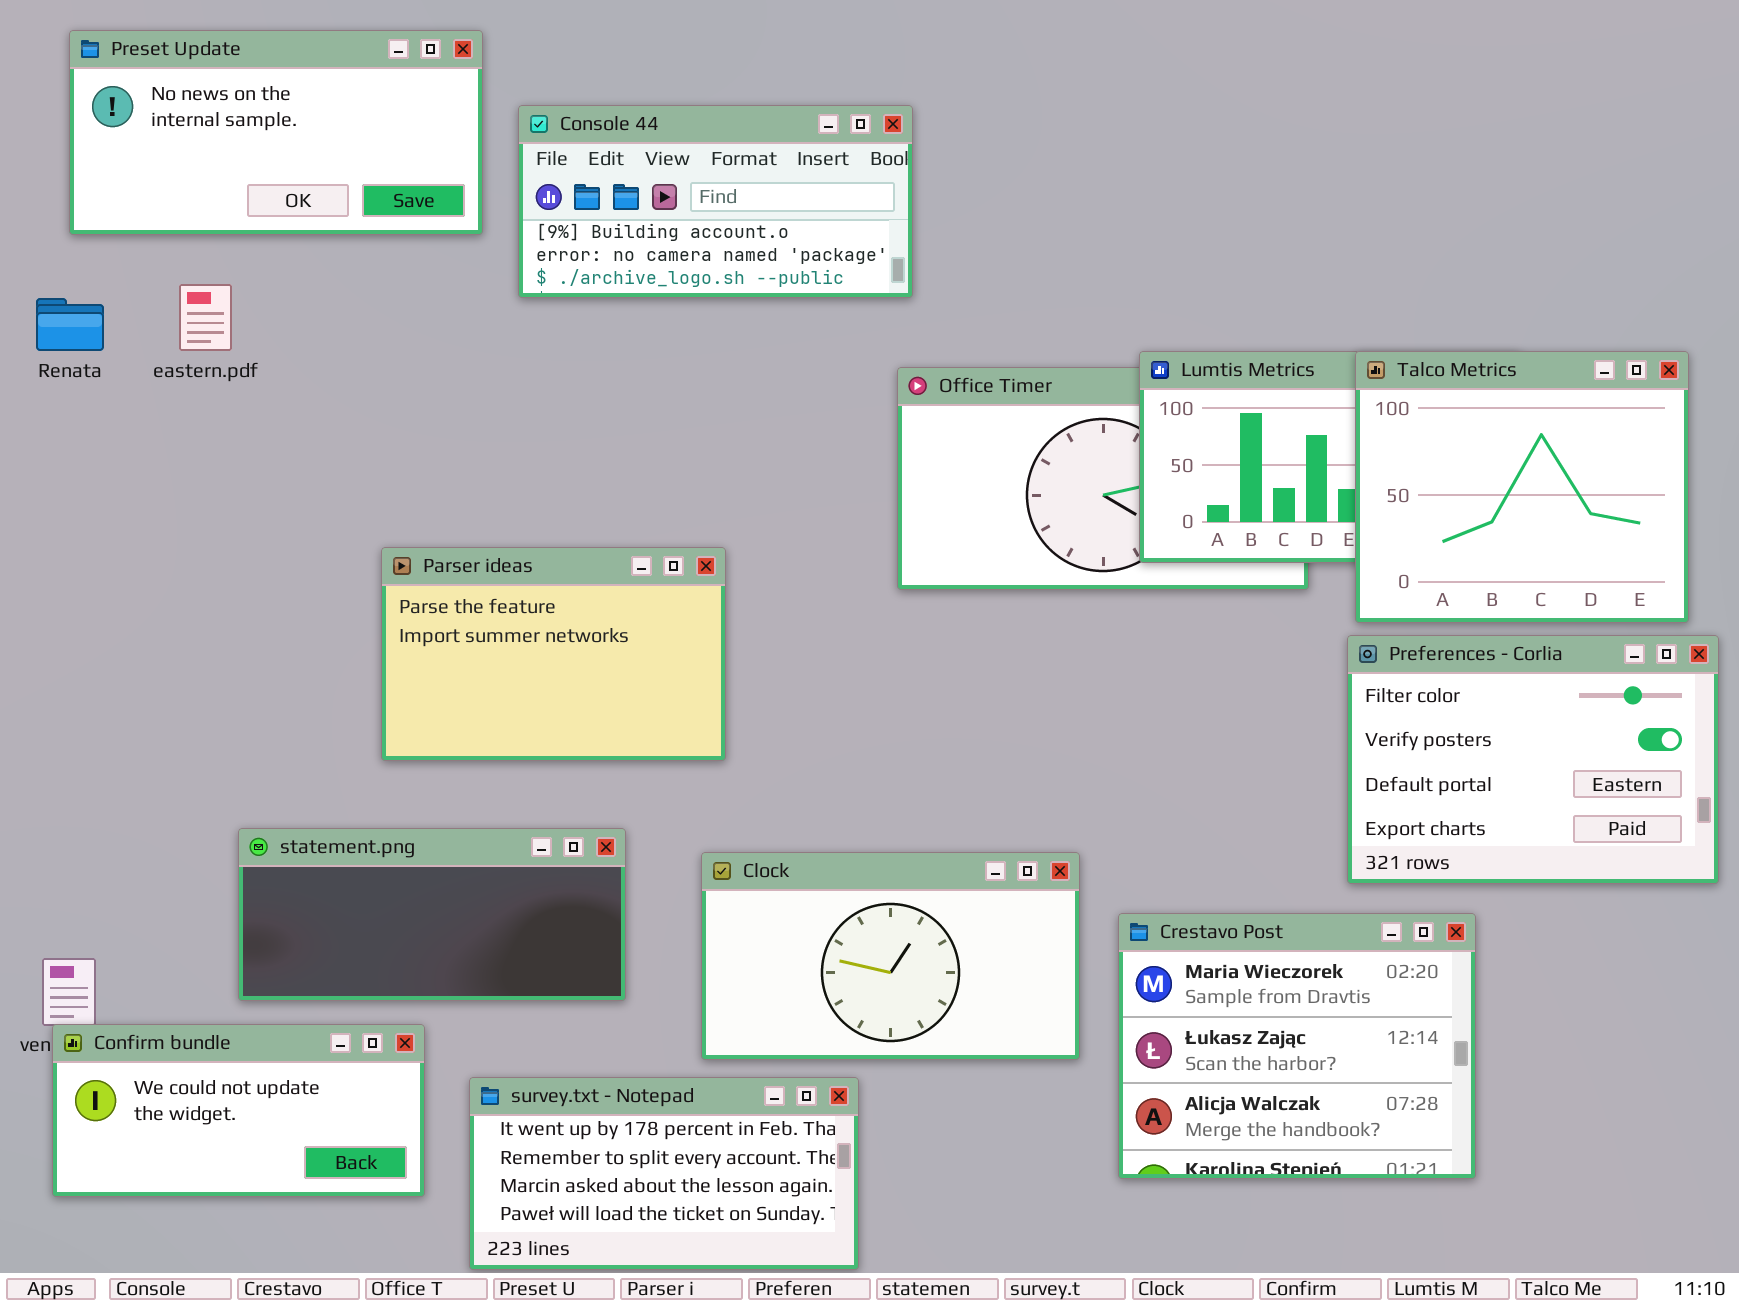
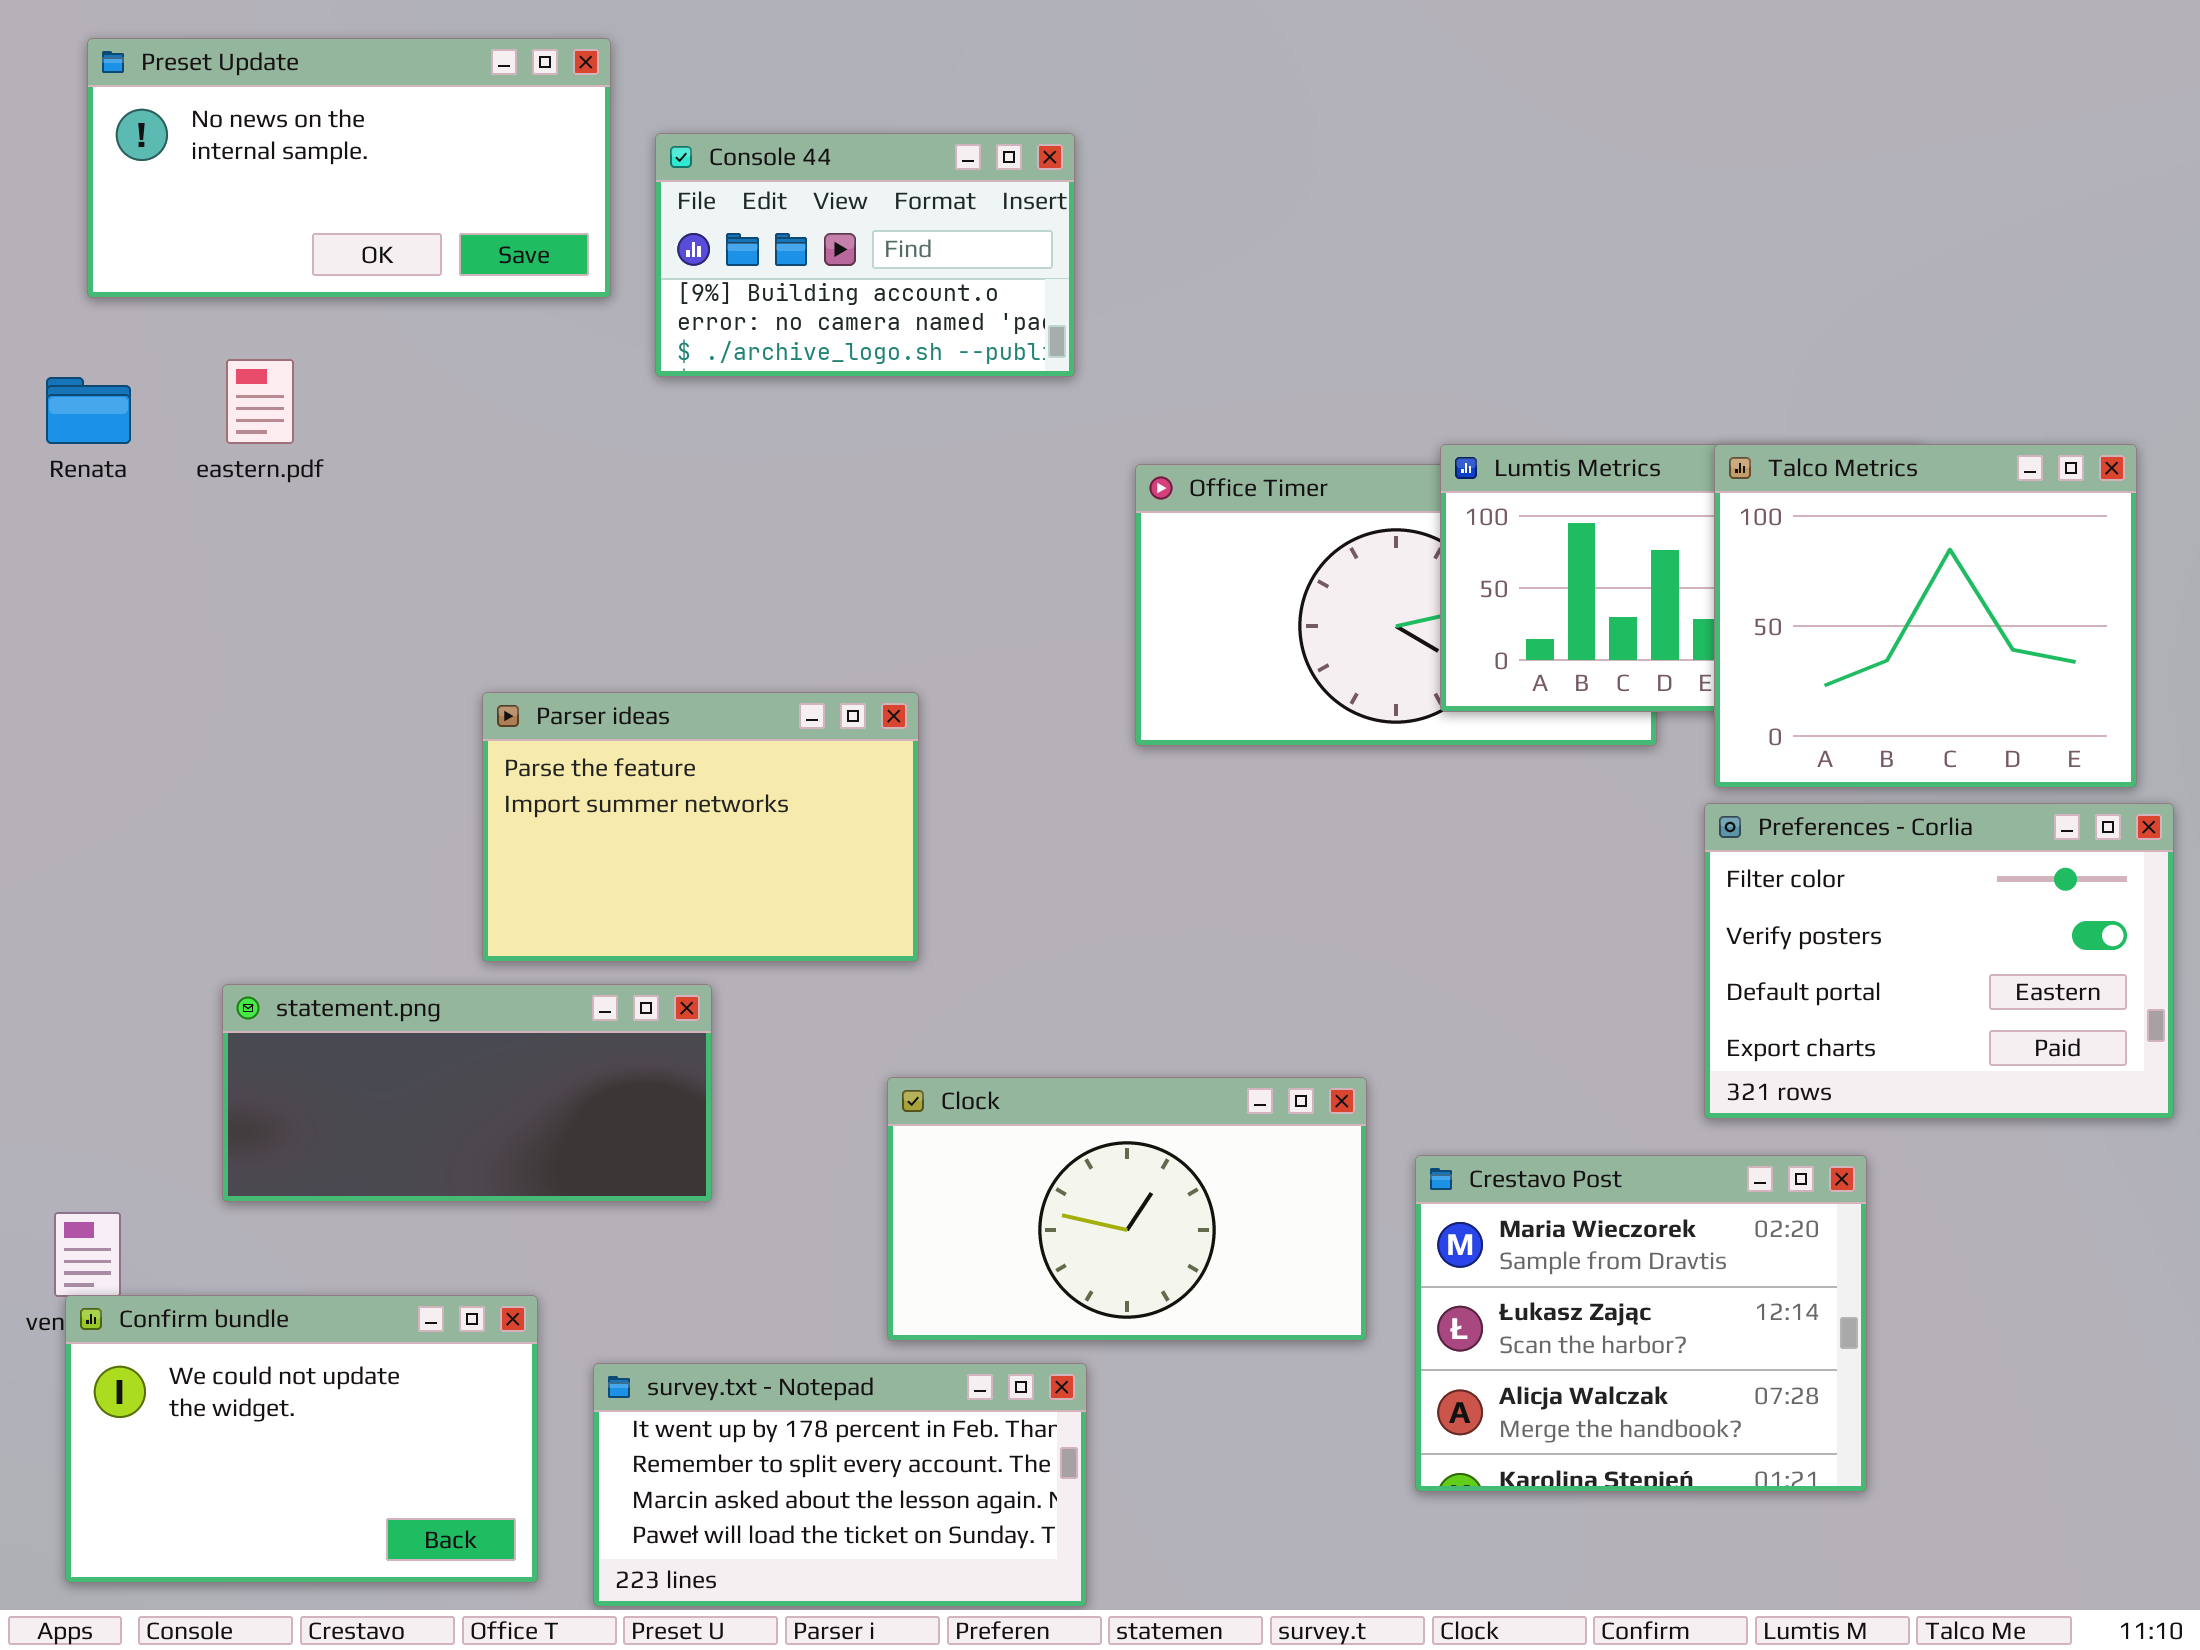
Console 44: [518,105,913,298] -> [655,133,1075,377], resized
statement.png: [238,828,626,1001] -> [222,984,712,1202], moved
Confirm bundle: [52,1024,425,1197] -> [65,1295,538,1583], resized

